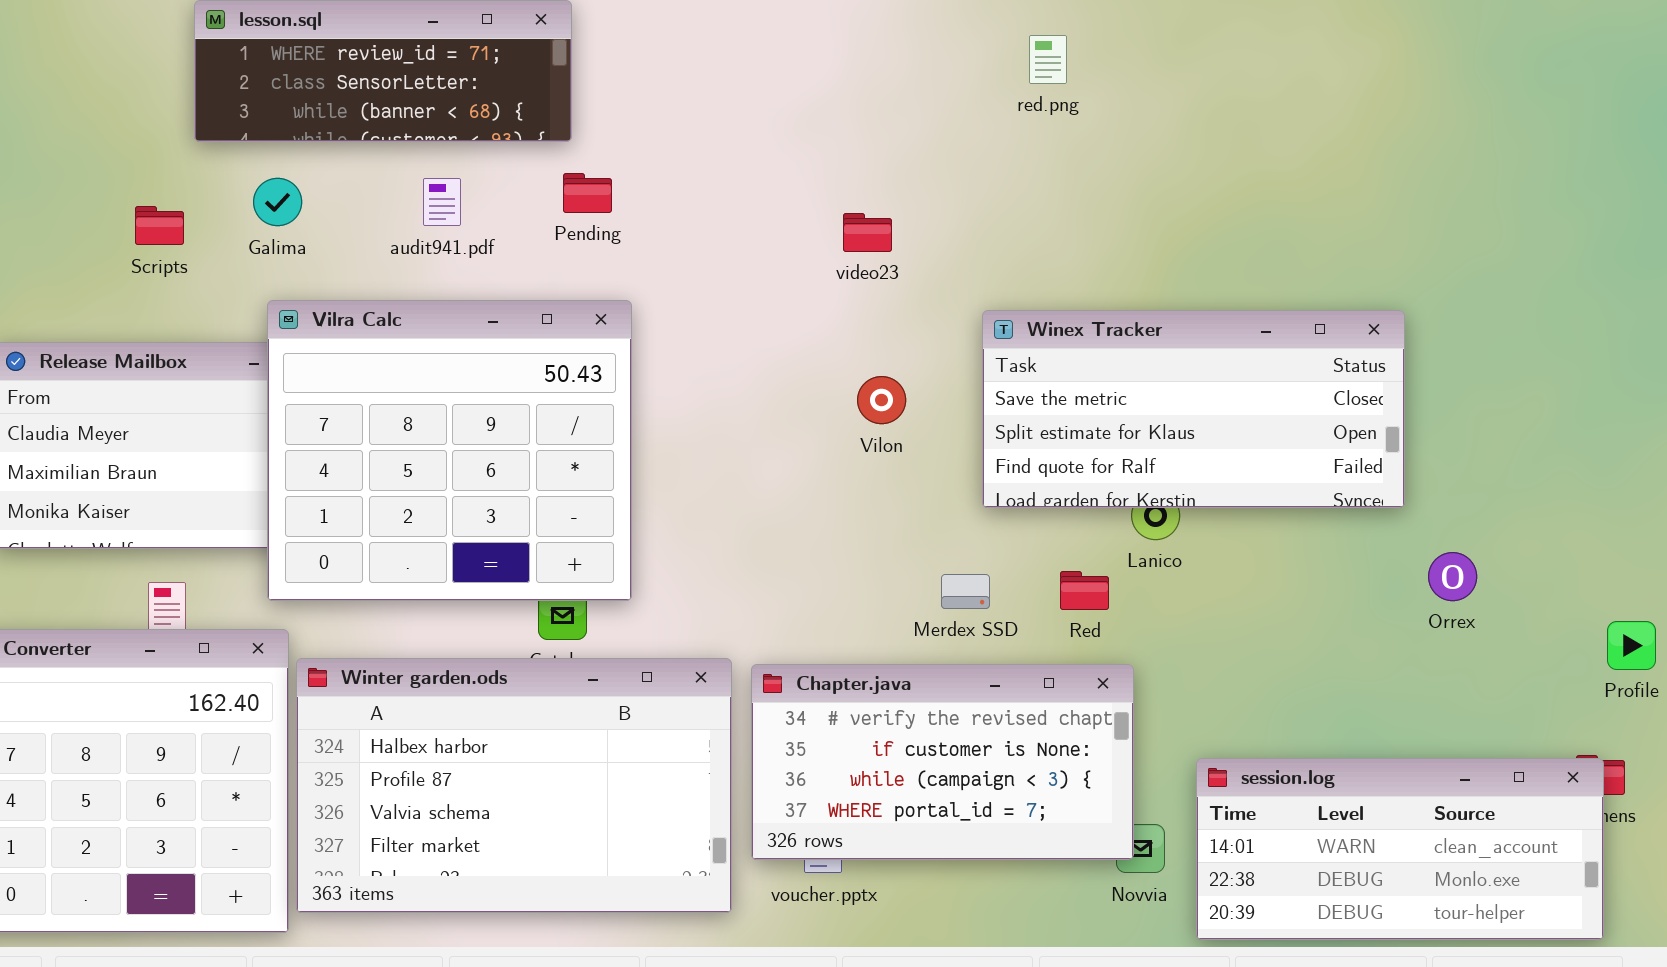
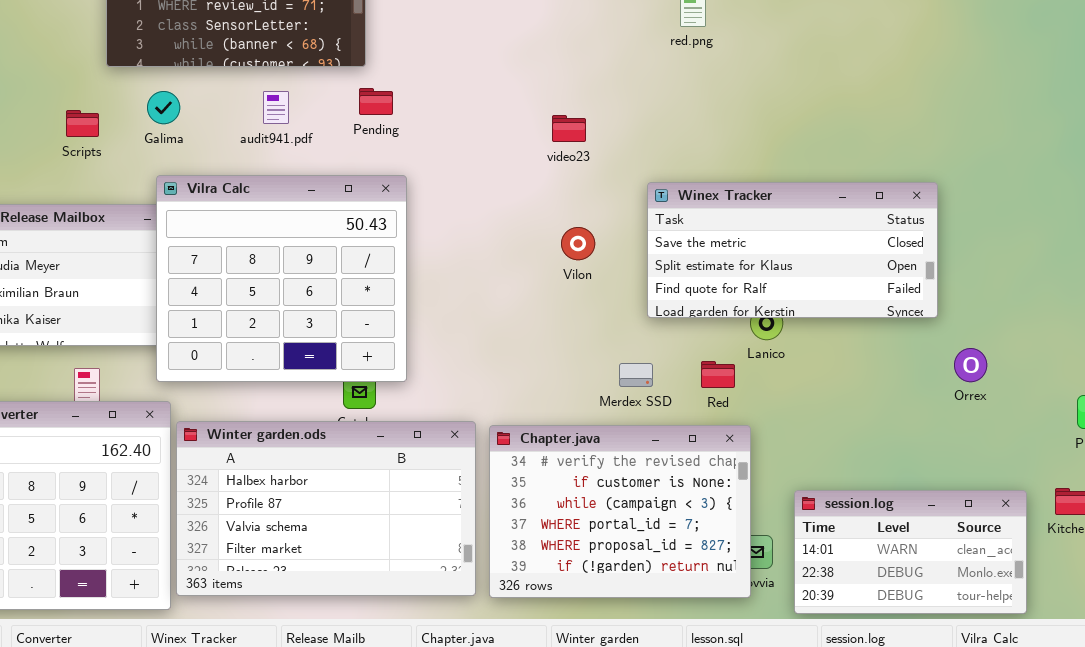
Chapter.java: [751,664,1134,860] -> [489,425,751,598], resized
session.log: [1196,758,1604,940] -> [794,490,1027,614], resized

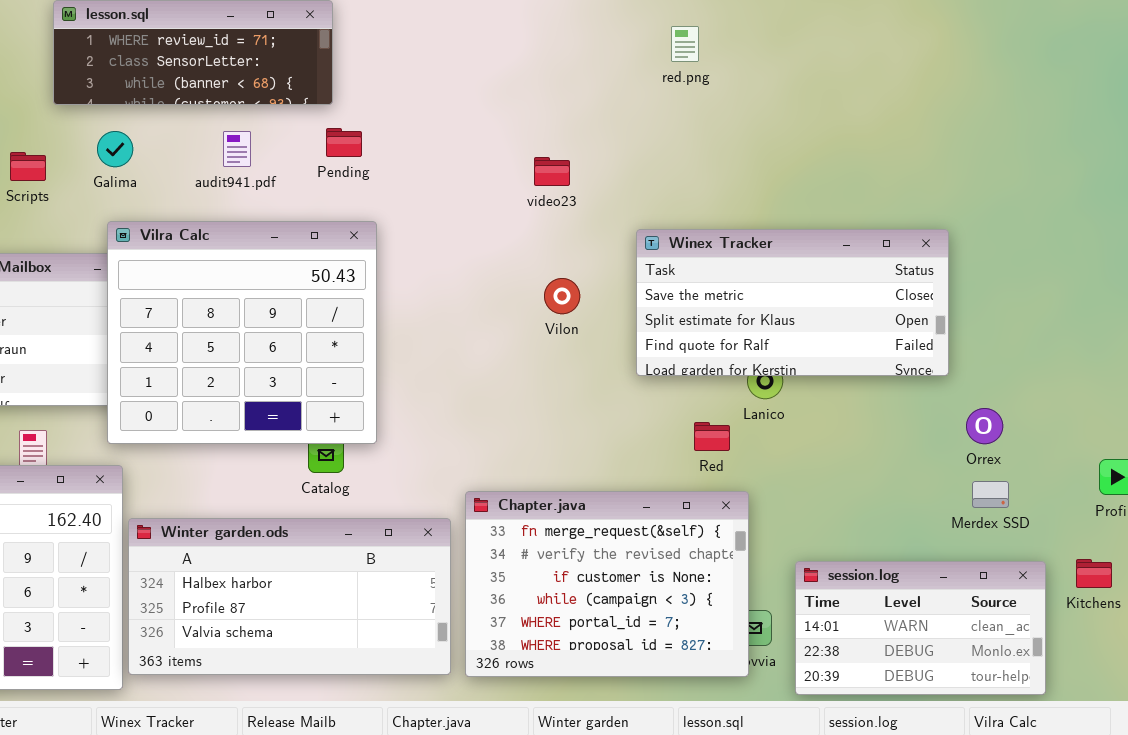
Merdex SSD: [619,363,653,387] -> [972,481,1009,508], moved
Winter garden.ods: [176,421,476,596] -> [128,518,451,675], resized
Chapter.java: [489,425,751,598] -> [465,491,749,677], scrolled up 1 row

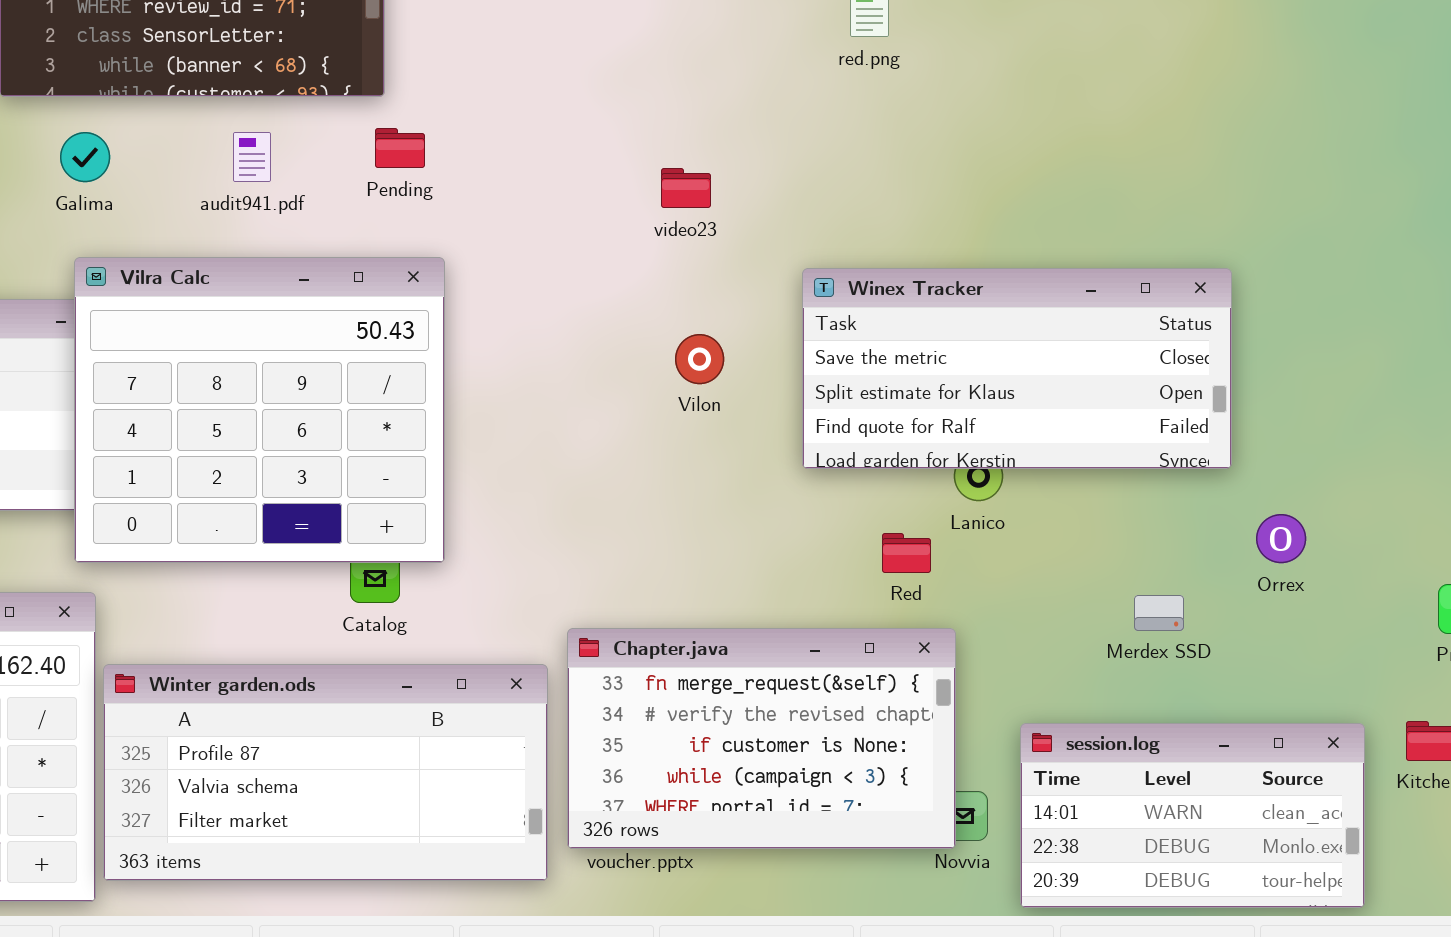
Merdex SSD: [972,481,1009,508] -> [1134,595,1184,631], moved
Chapter.java: [465,491,749,677] -> [567,628,956,849], resized
Winter garden.ods: [128,518,451,675] -> [103,664,548,881], scrolled down 1 row

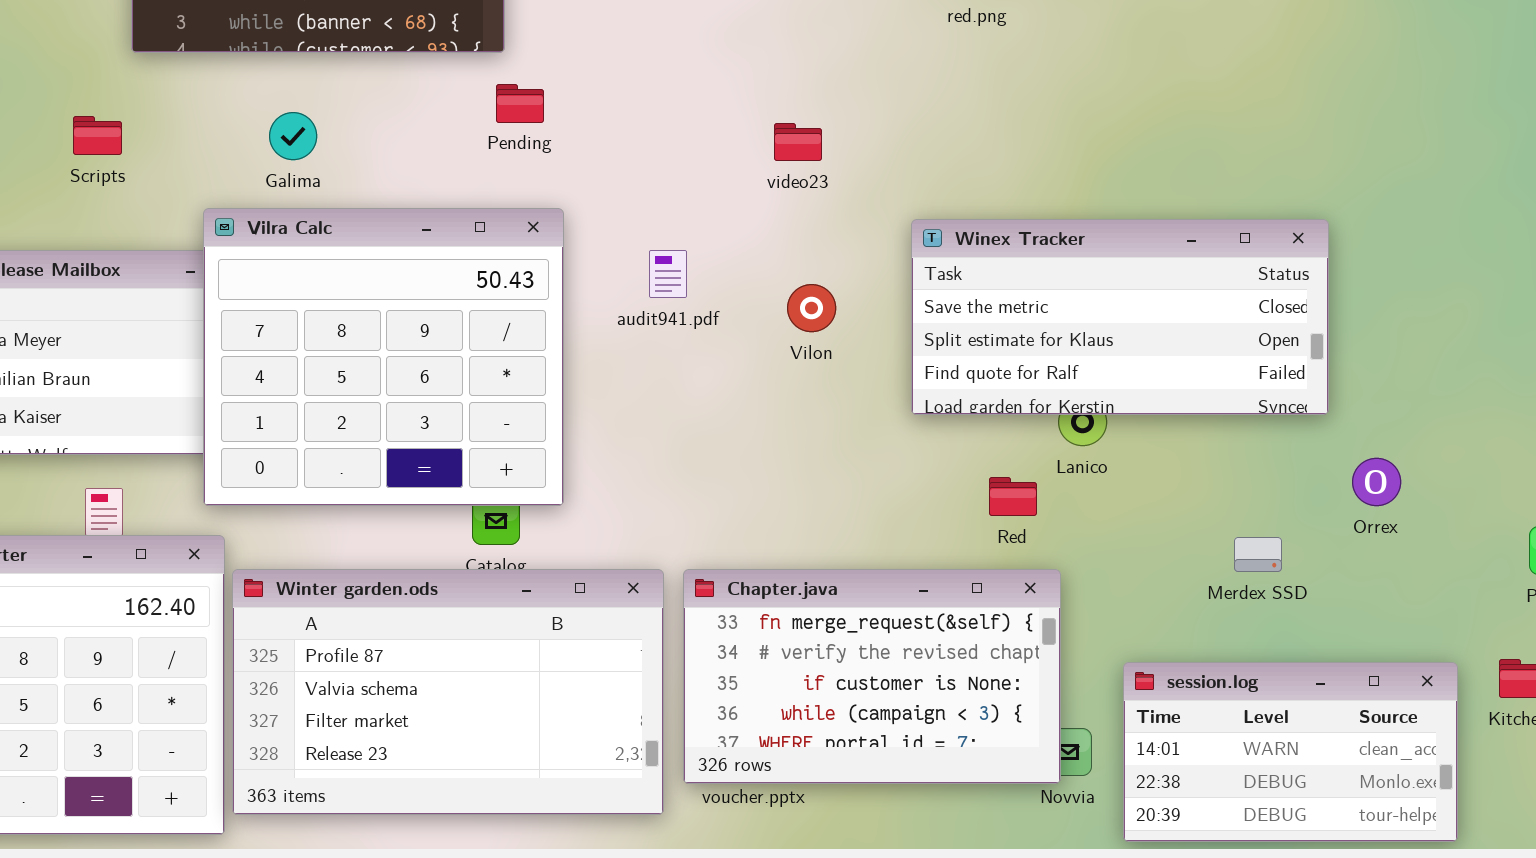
Galima: [60,132,110,182] -> [269,112,317,160], moved
audit941.pdf: [233,132,271,182] -> [649,250,687,298], moved
Winter garden.ods: [103,664,548,881] -> [232,569,664,815], resized

